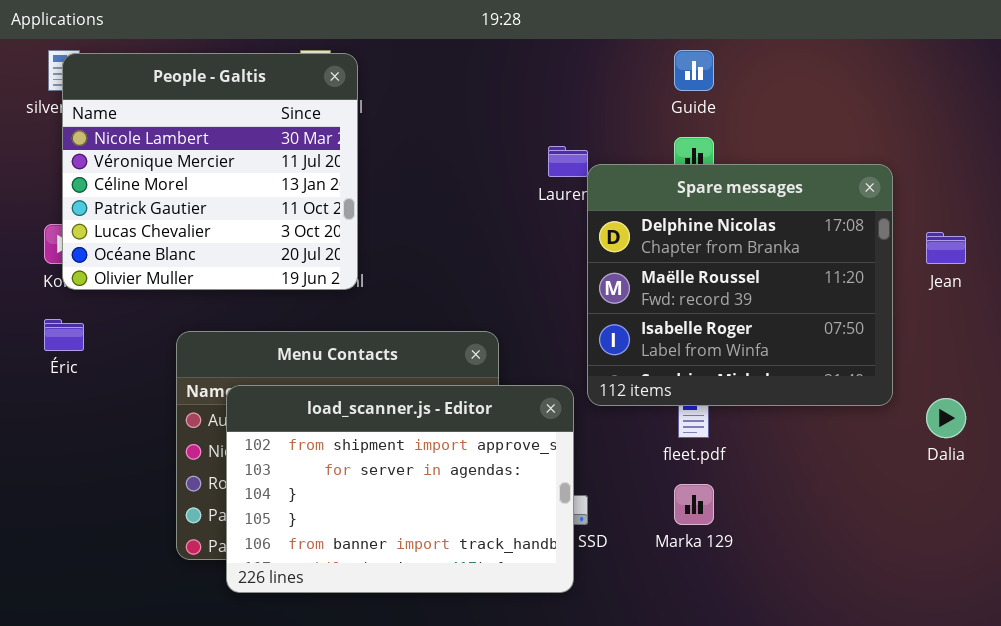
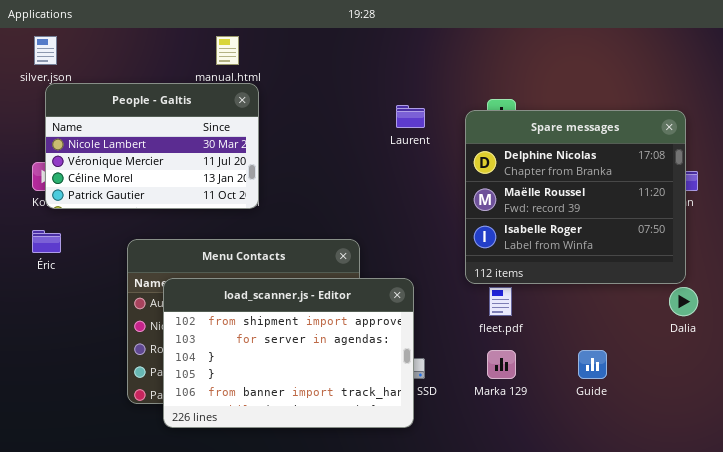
Guide: [674,50,714,91] -> [578,350,607,379], moved
People - Galtis: [62,53,358,290] -> [45,83,259,209], resized
Spare messages: [587,164,893,406] -> [465,110,686,284], moved

